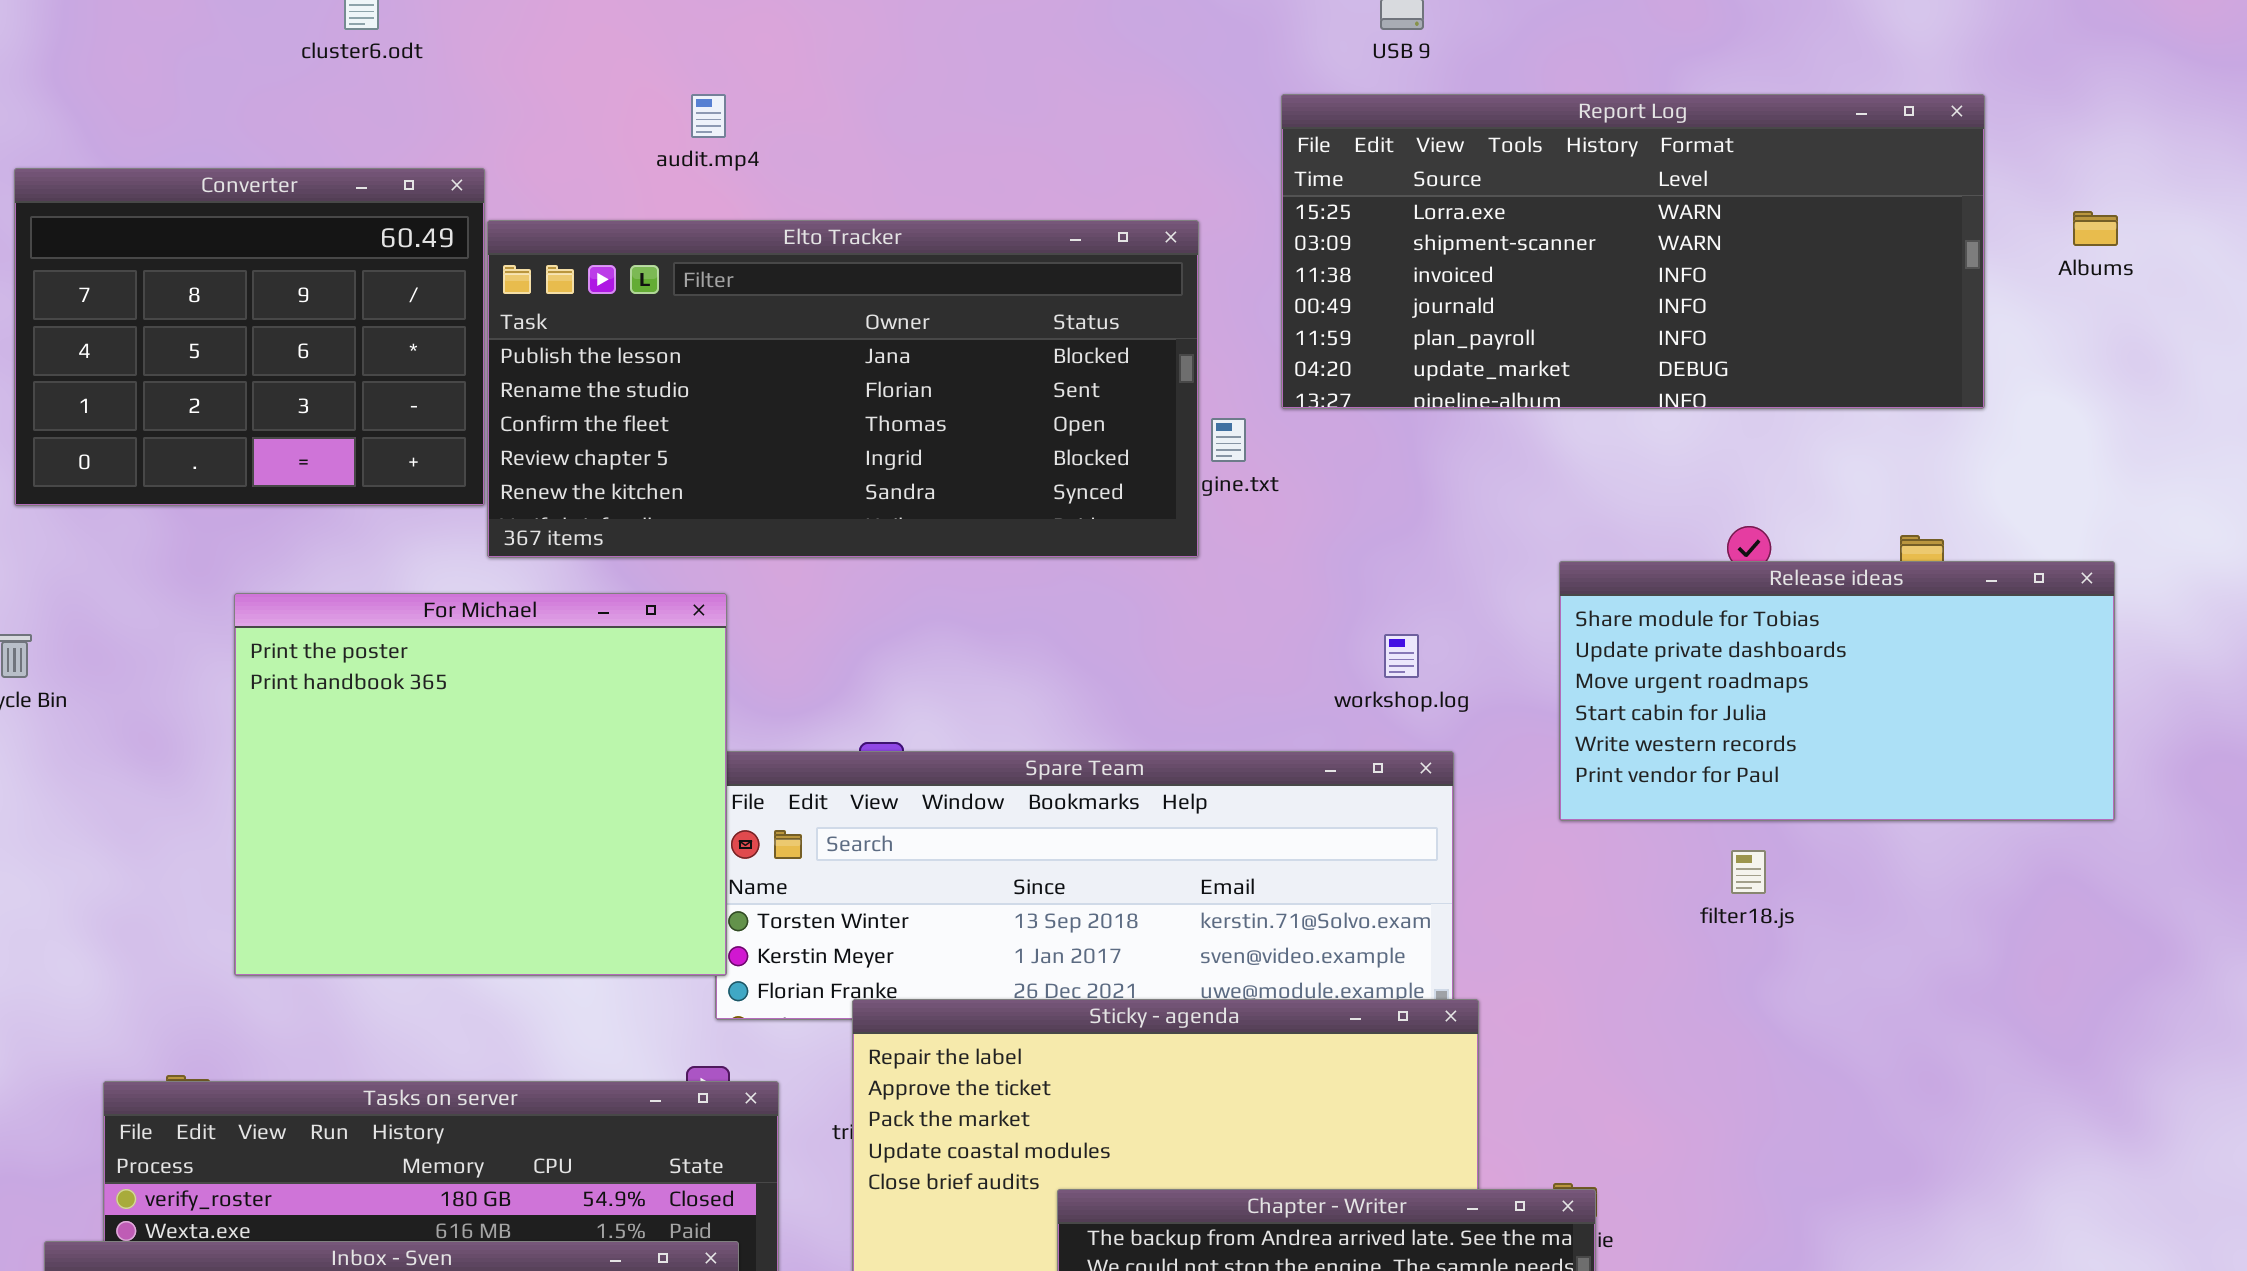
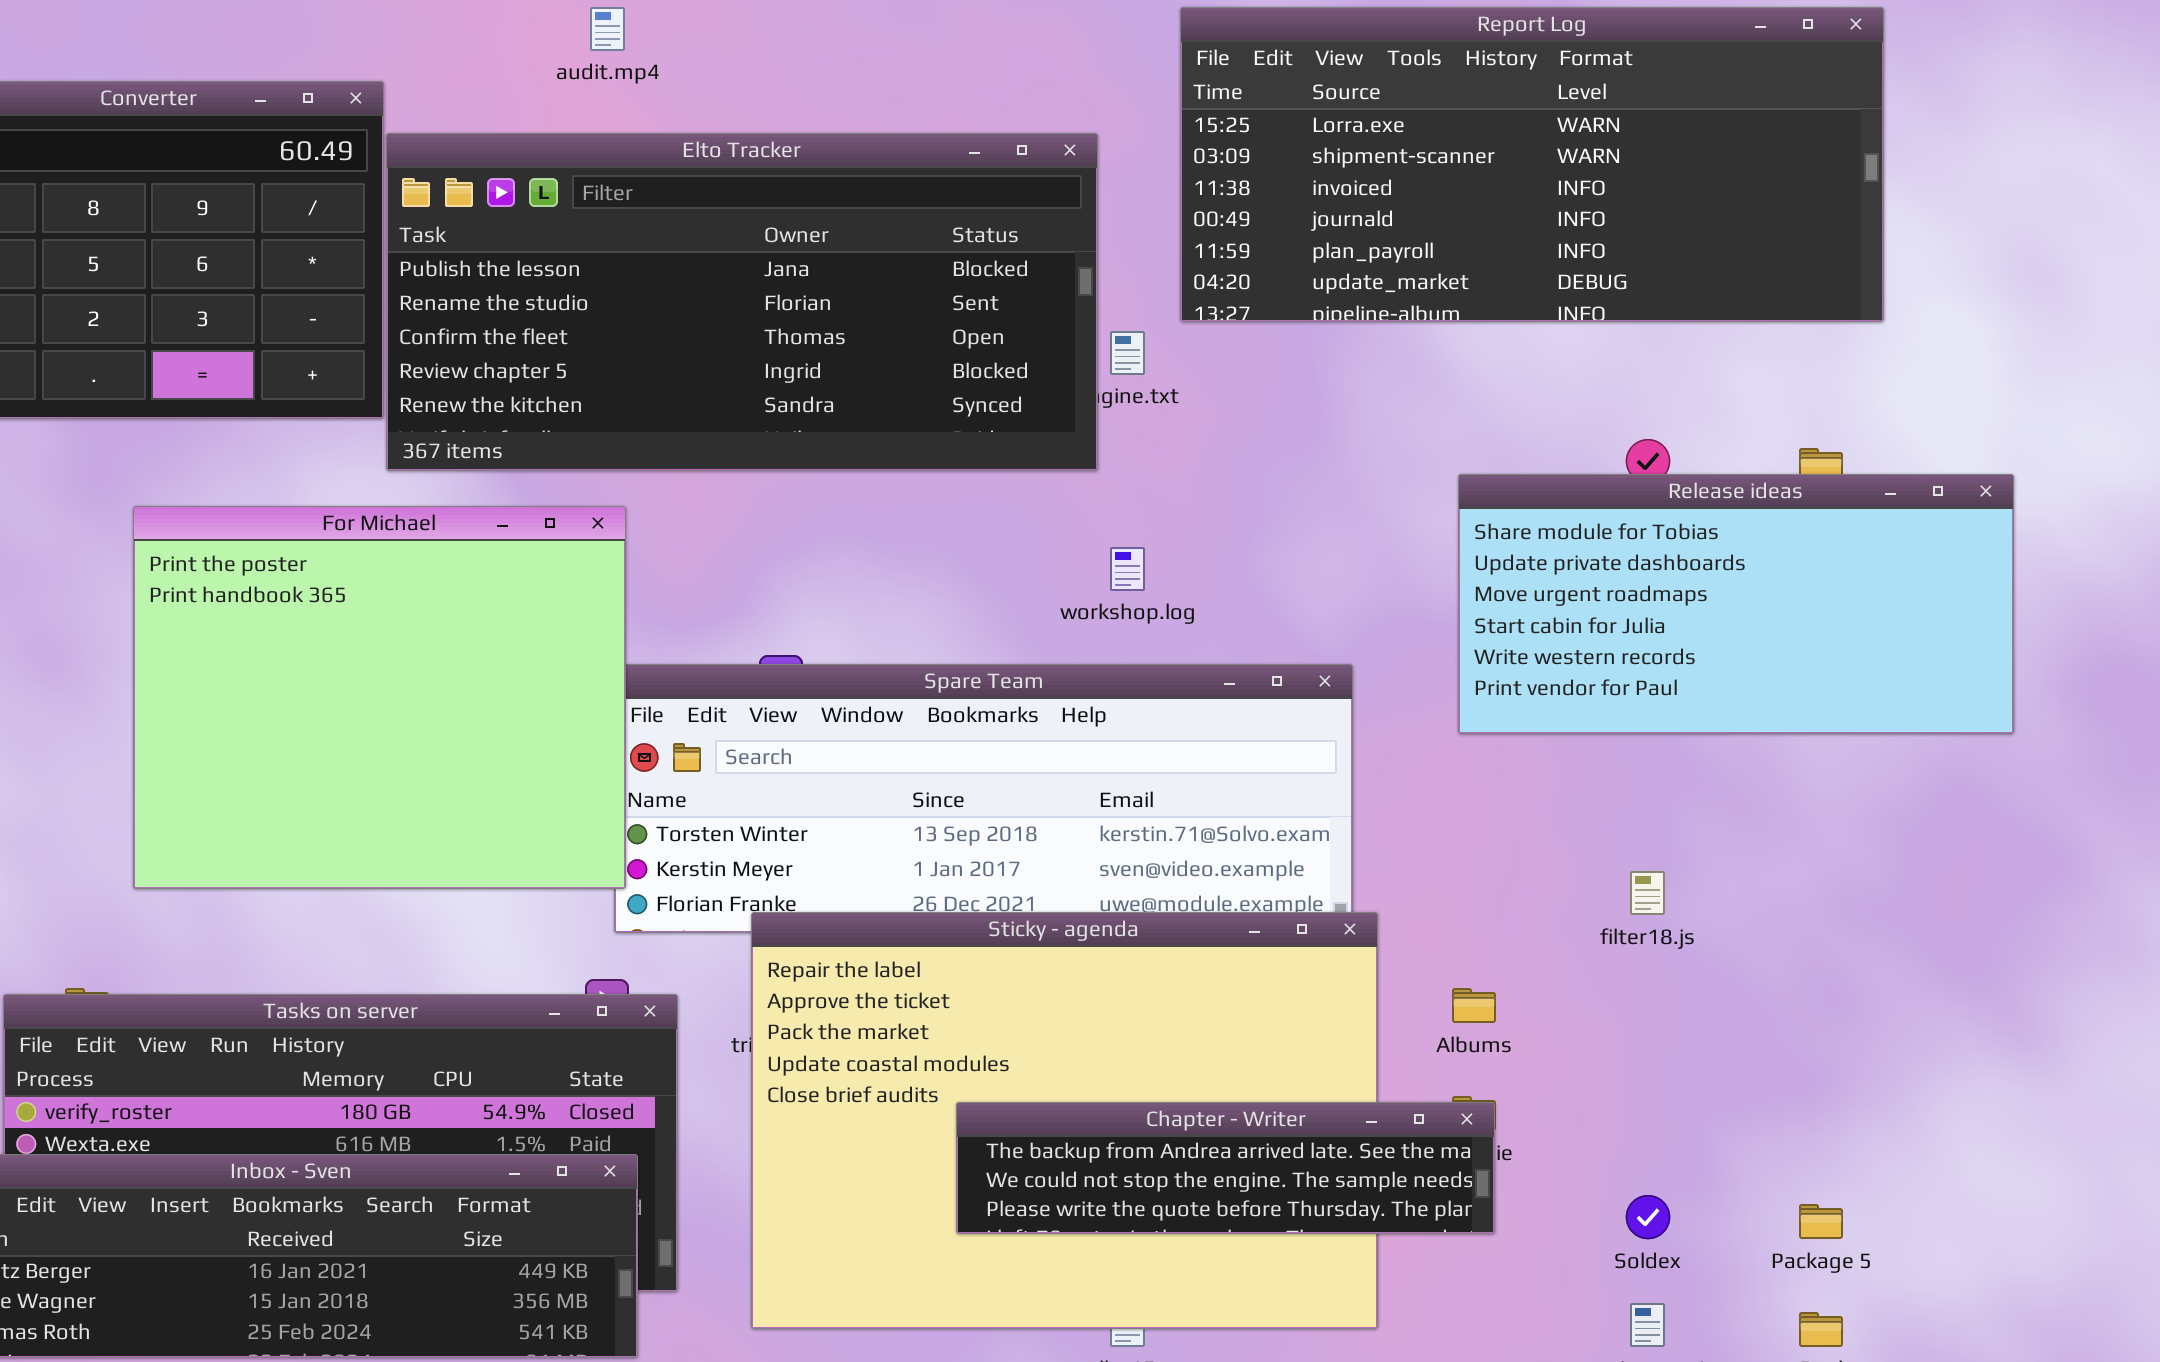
Albums: [2073,211,2118,246] -> [1452,988,1496,1023], moved
workshop.log: [1384,634,1419,678] -> [1110,547,1145,591], moved
filter18.js: [1731,850,1766,894] -> [1630,871,1665,915], moved

